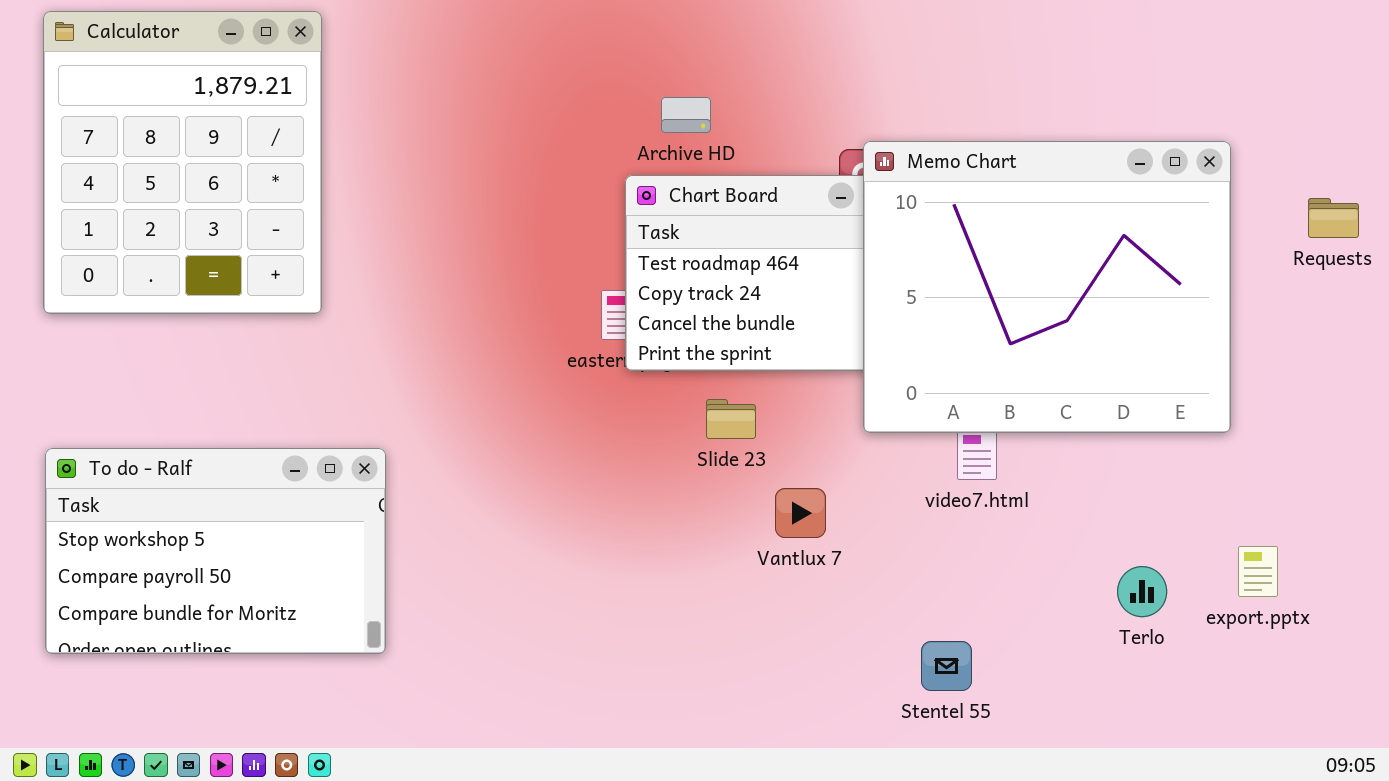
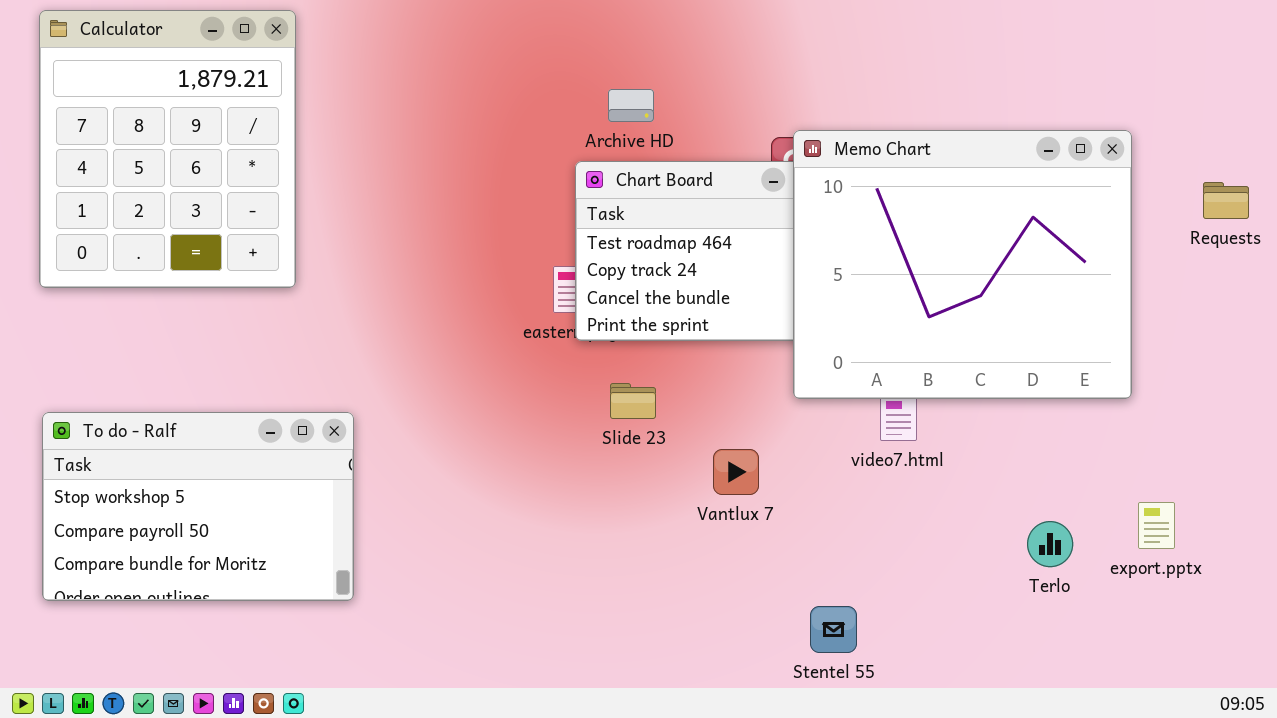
Slide 23: [706,399,756,439] -> [610,383,656,419], moved
Stentel 55: [921,641,972,691] -> [810,606,857,653], moved

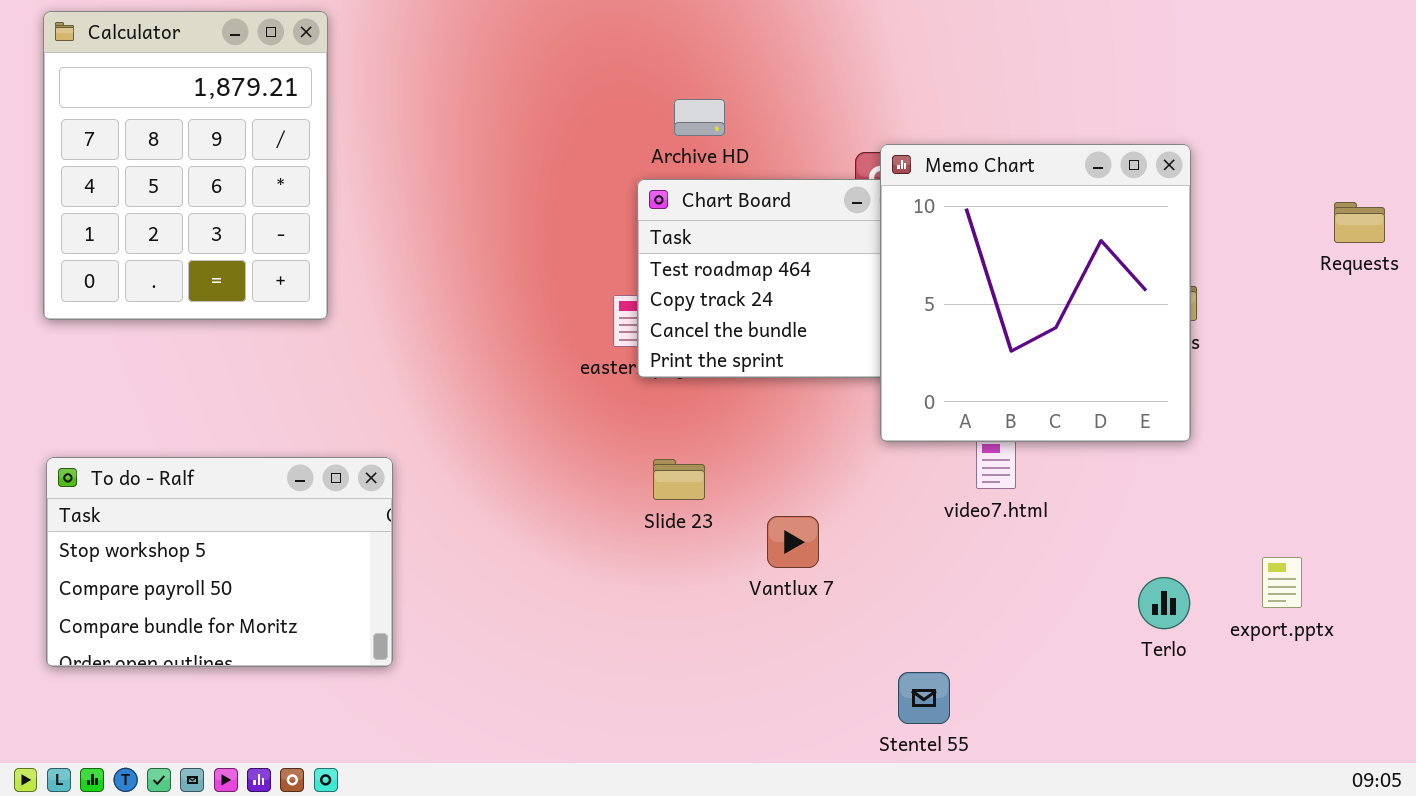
Memo Chart: [793,130,1132,399] -> [880,144,1191,442], resized
Slide 23: [610,383,656,419] -> [653,459,705,500], moved
Vantlux 7: [713,449,759,495] -> [767,516,819,568], moved

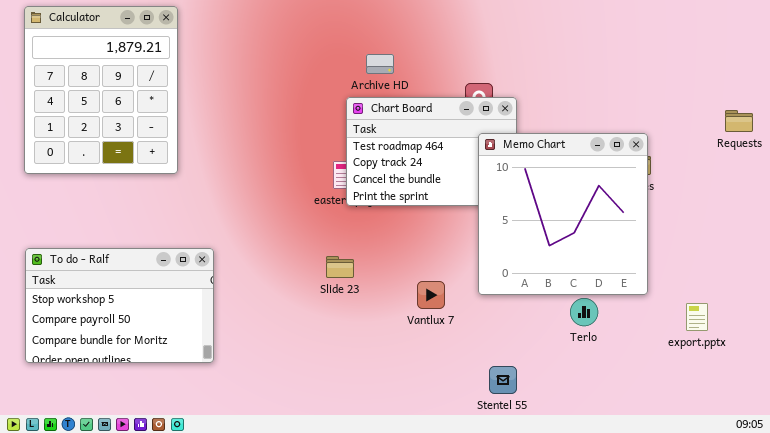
Memo Chart: [880,144,1191,442] -> [478,133,648,295], moved
Slide 23: [653,459,705,500] -> [326,256,354,278], moved
Terlo: [1138,577,1190,629] -> [570,298,598,326], moved

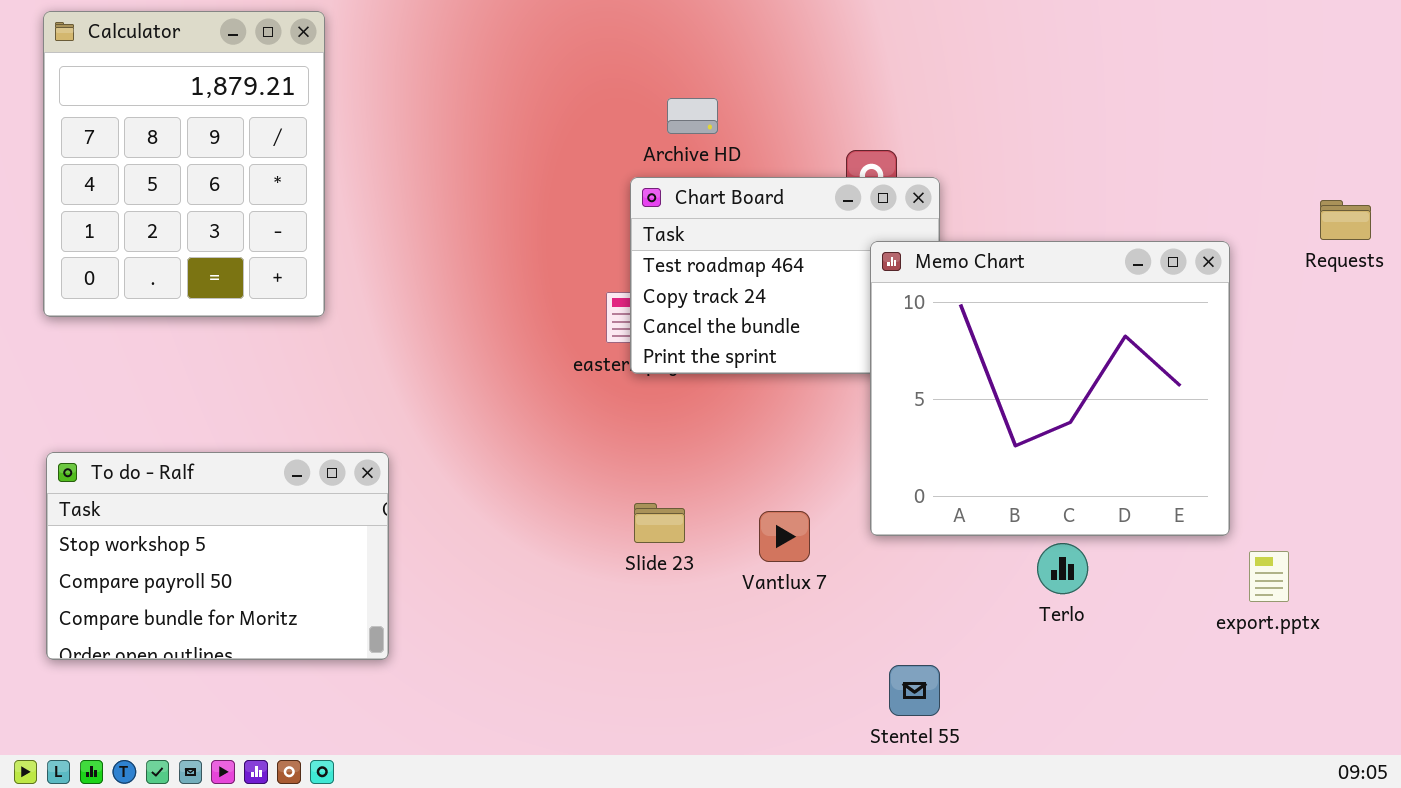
Memo Chart: [478,133,648,295] -> [870,241,1230,536], resized
Slide 23: [326,256,354,278] -> [634,503,685,543], moved

